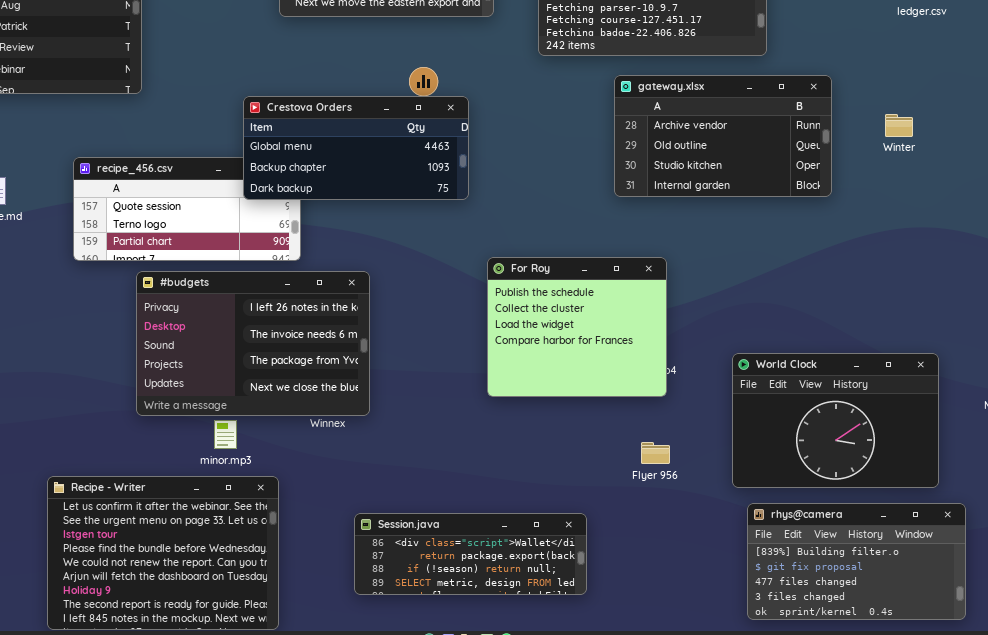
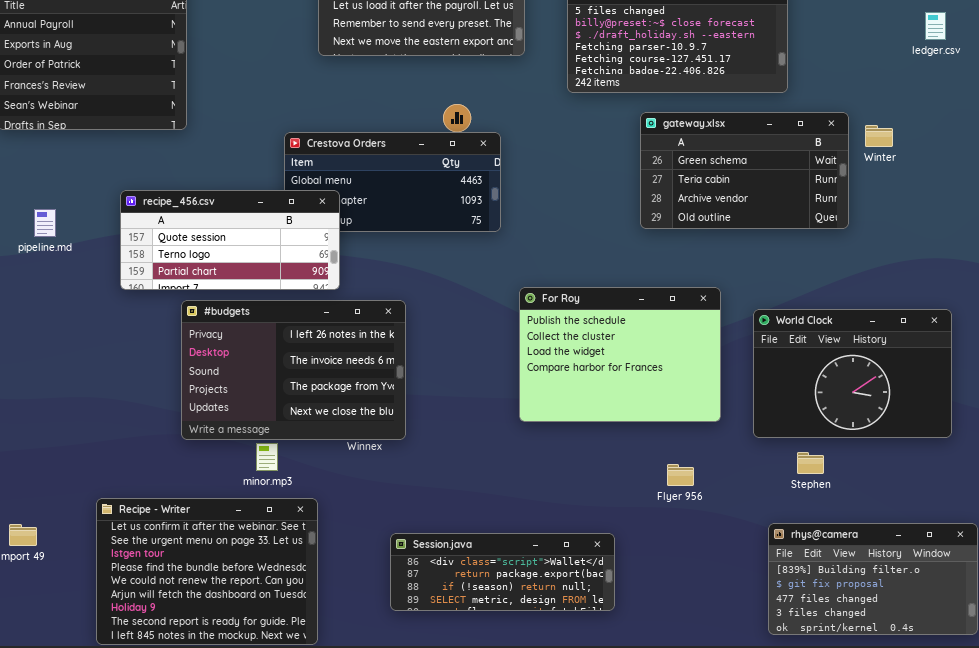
gateway.xlsx: [614,75,832,197] -> [640,112,849,229], scrolled up 2 rows
Winter: [885,114,913,137] -> [865,125,893,147], moved
recipe_456.csv: [73,157,301,261] -> [120,190,340,290], raised
For Roy: [487,257,667,397] -> [519,287,721,422], resized
World Clock: [732,353,939,488] -> [753,309,952,438], moved

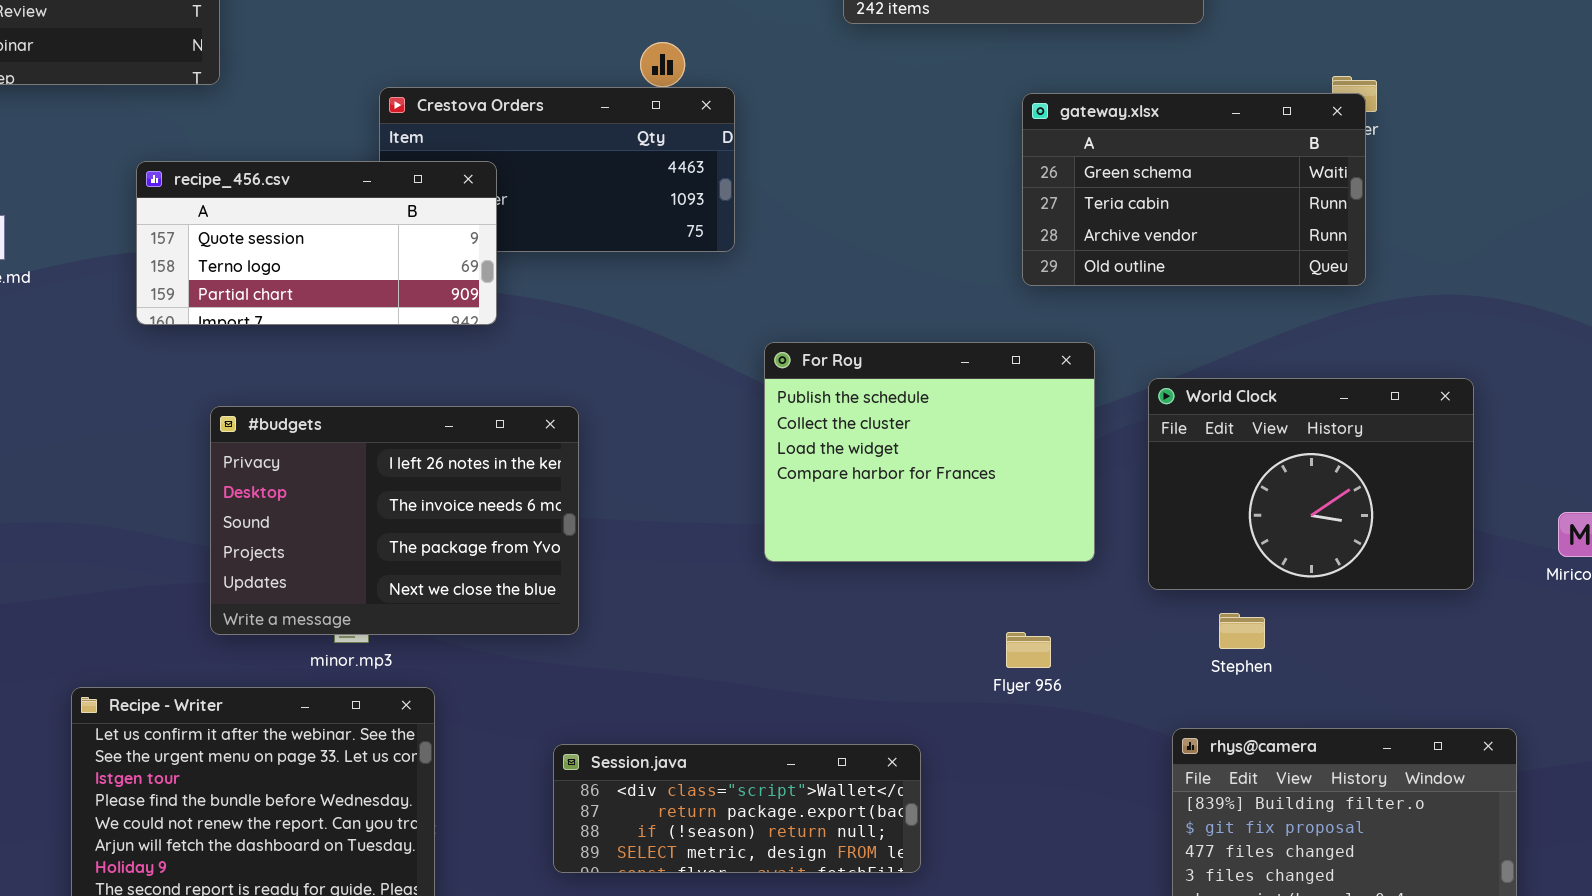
gateway.xlsx: [640,112,849,229] -> [1022,93,1366,286], moved
recipe_456.csv: [120,190,340,290] -> [136,161,497,325], moved
#budgets: [181,300,406,440] -> [210,406,579,635], moved

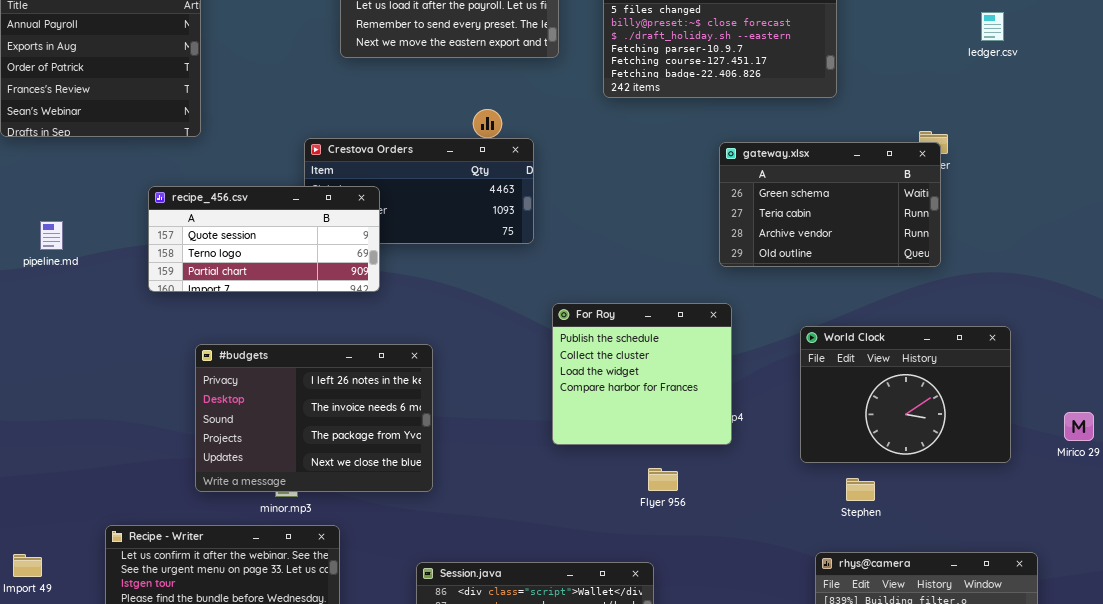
For Roy: [764,342,1095,562] -> [552,303,732,445], resized
Flyer 956: [1006,632,1051,668] -> [648,468,678,491], moved

